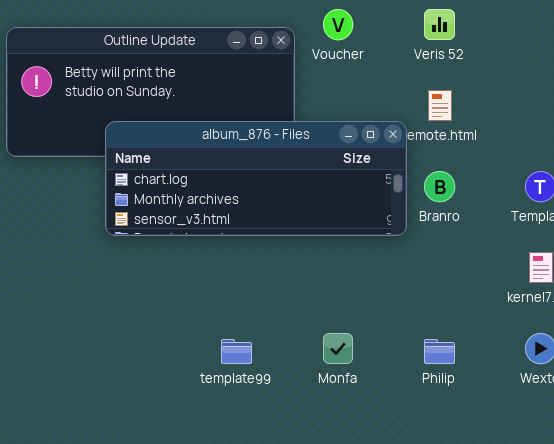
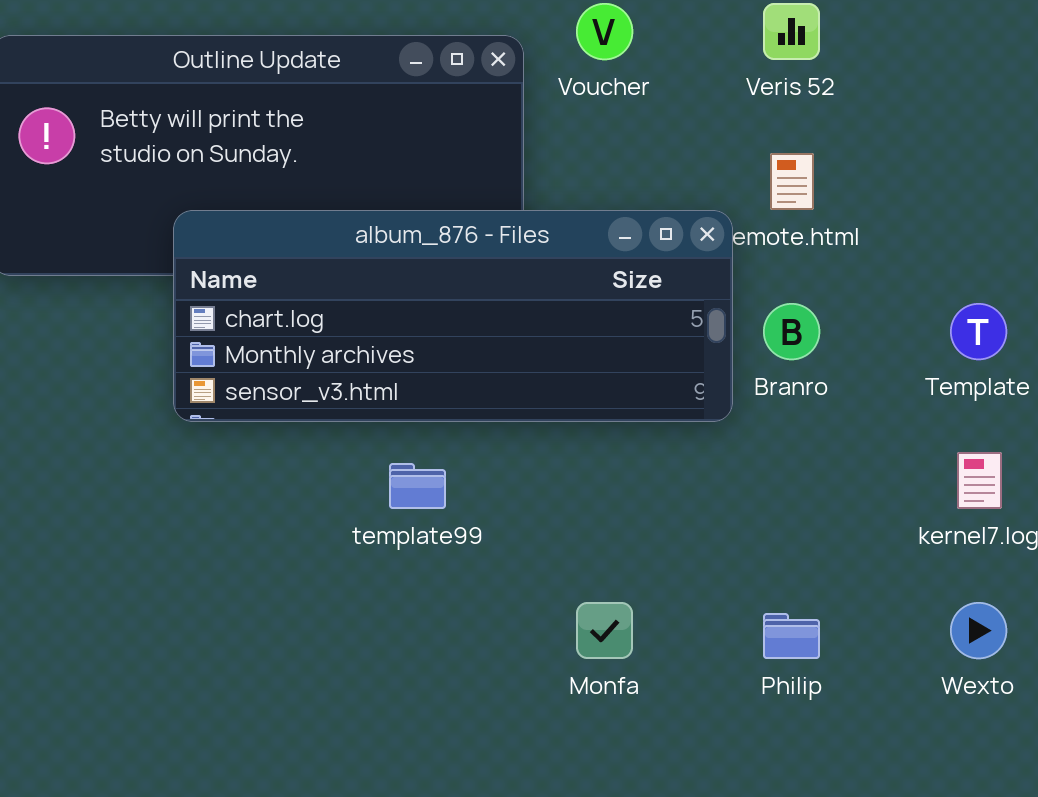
template99: [221,339,252,364] -> [389,463,446,509], moved

